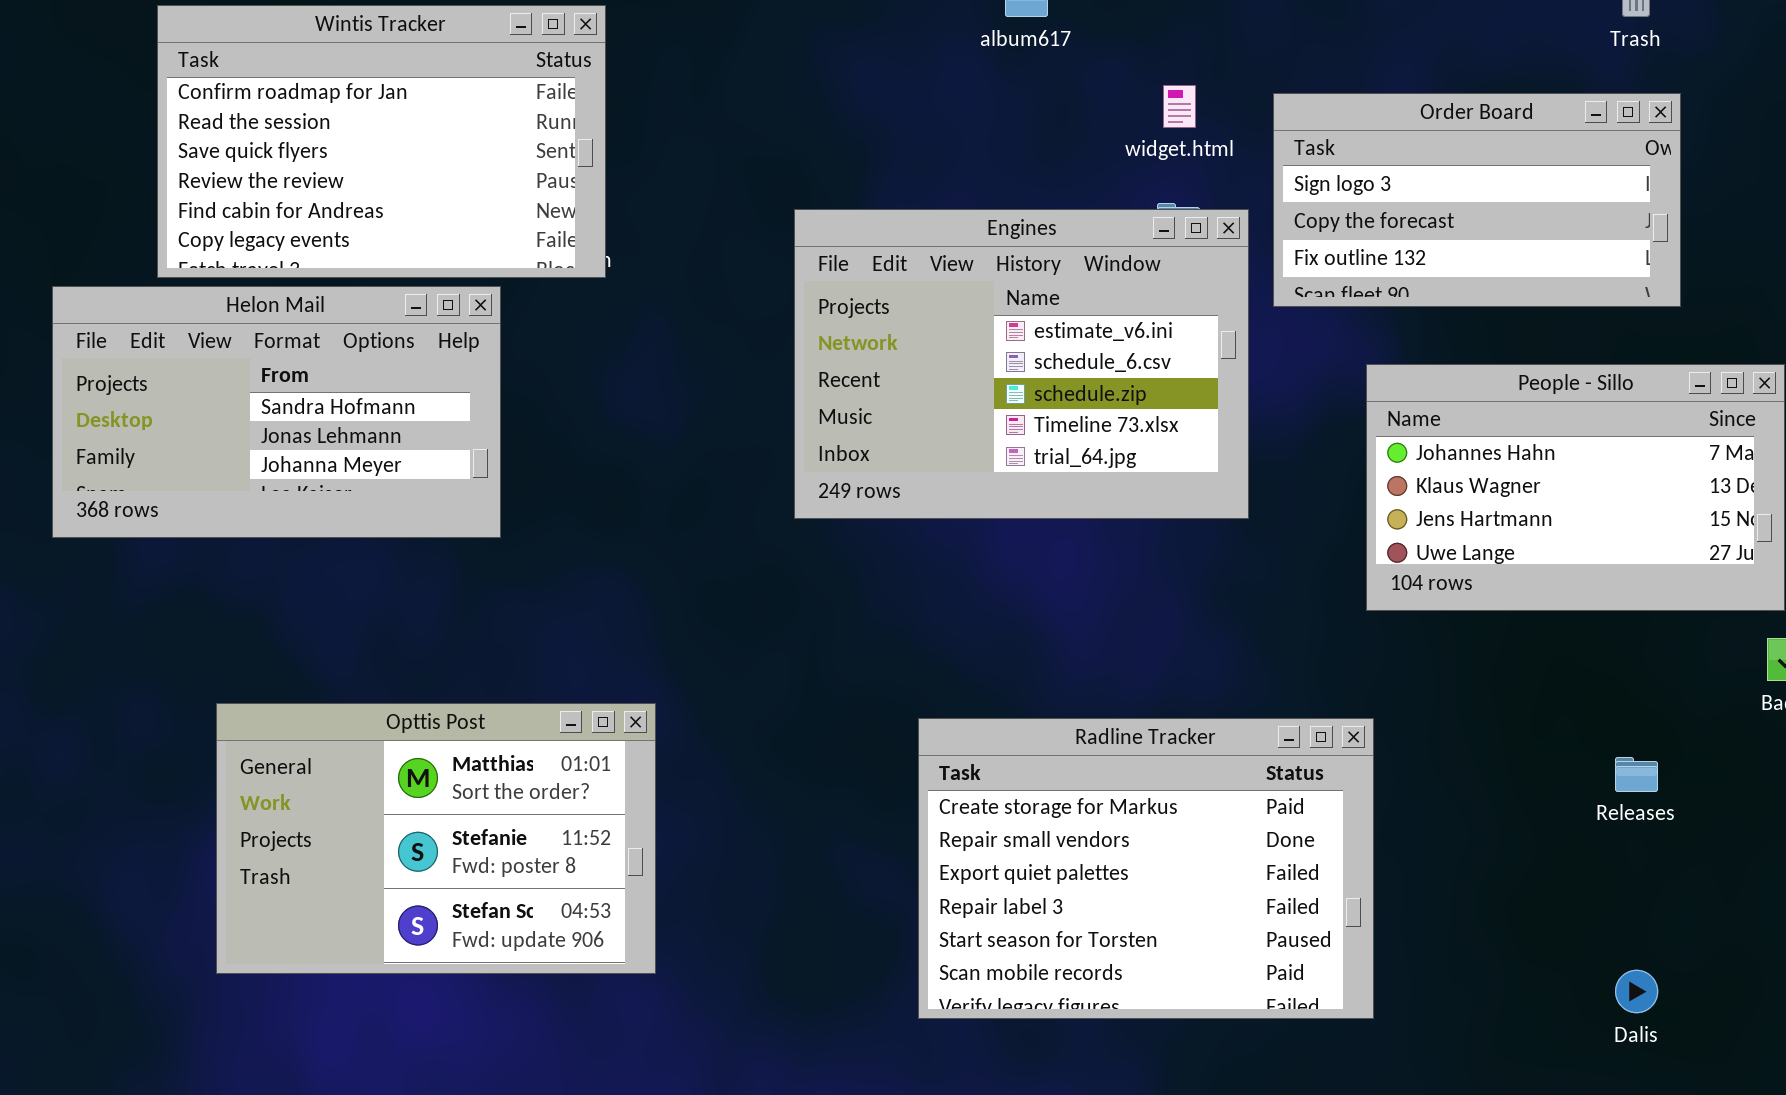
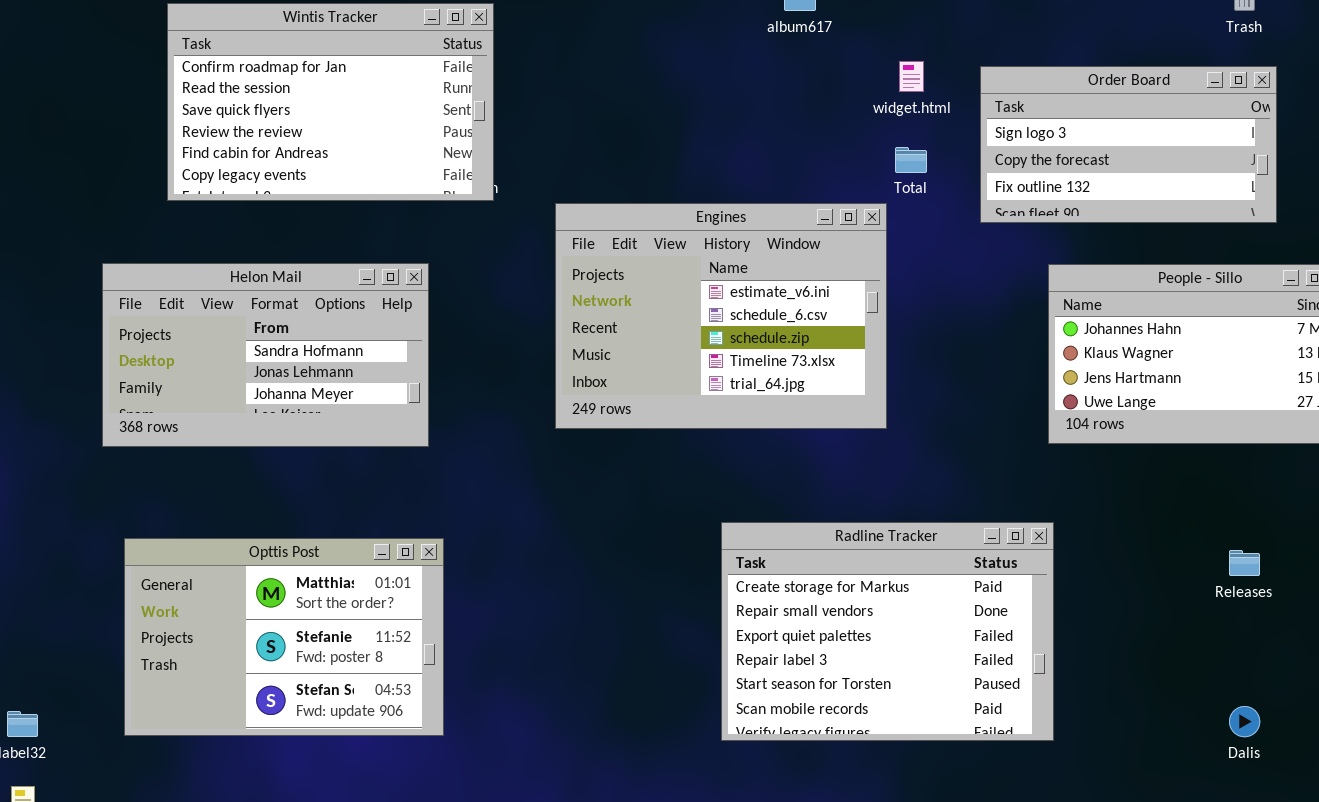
Engines: [794,209,1249,519] -> [555,203,887,429], moved
Helon Mail: [52,286,501,538] -> [102,263,429,447], moved
Opttis Post: [216,703,656,974] -> [124,538,444,736], moved

